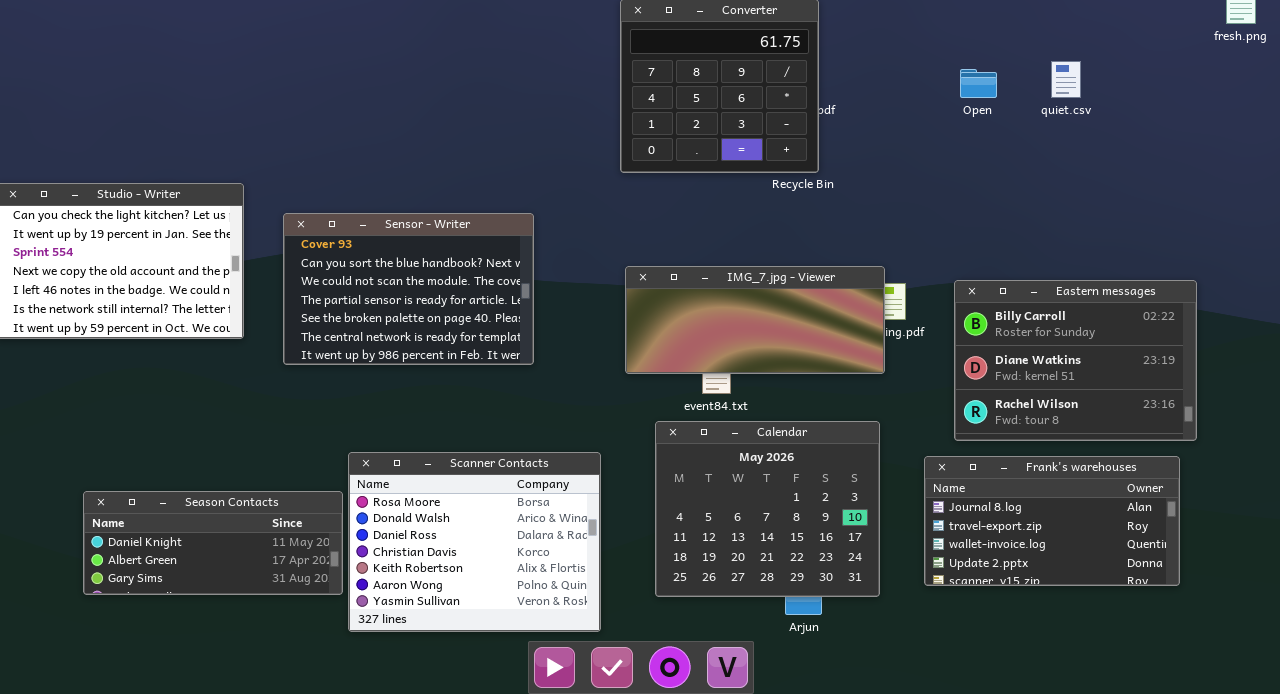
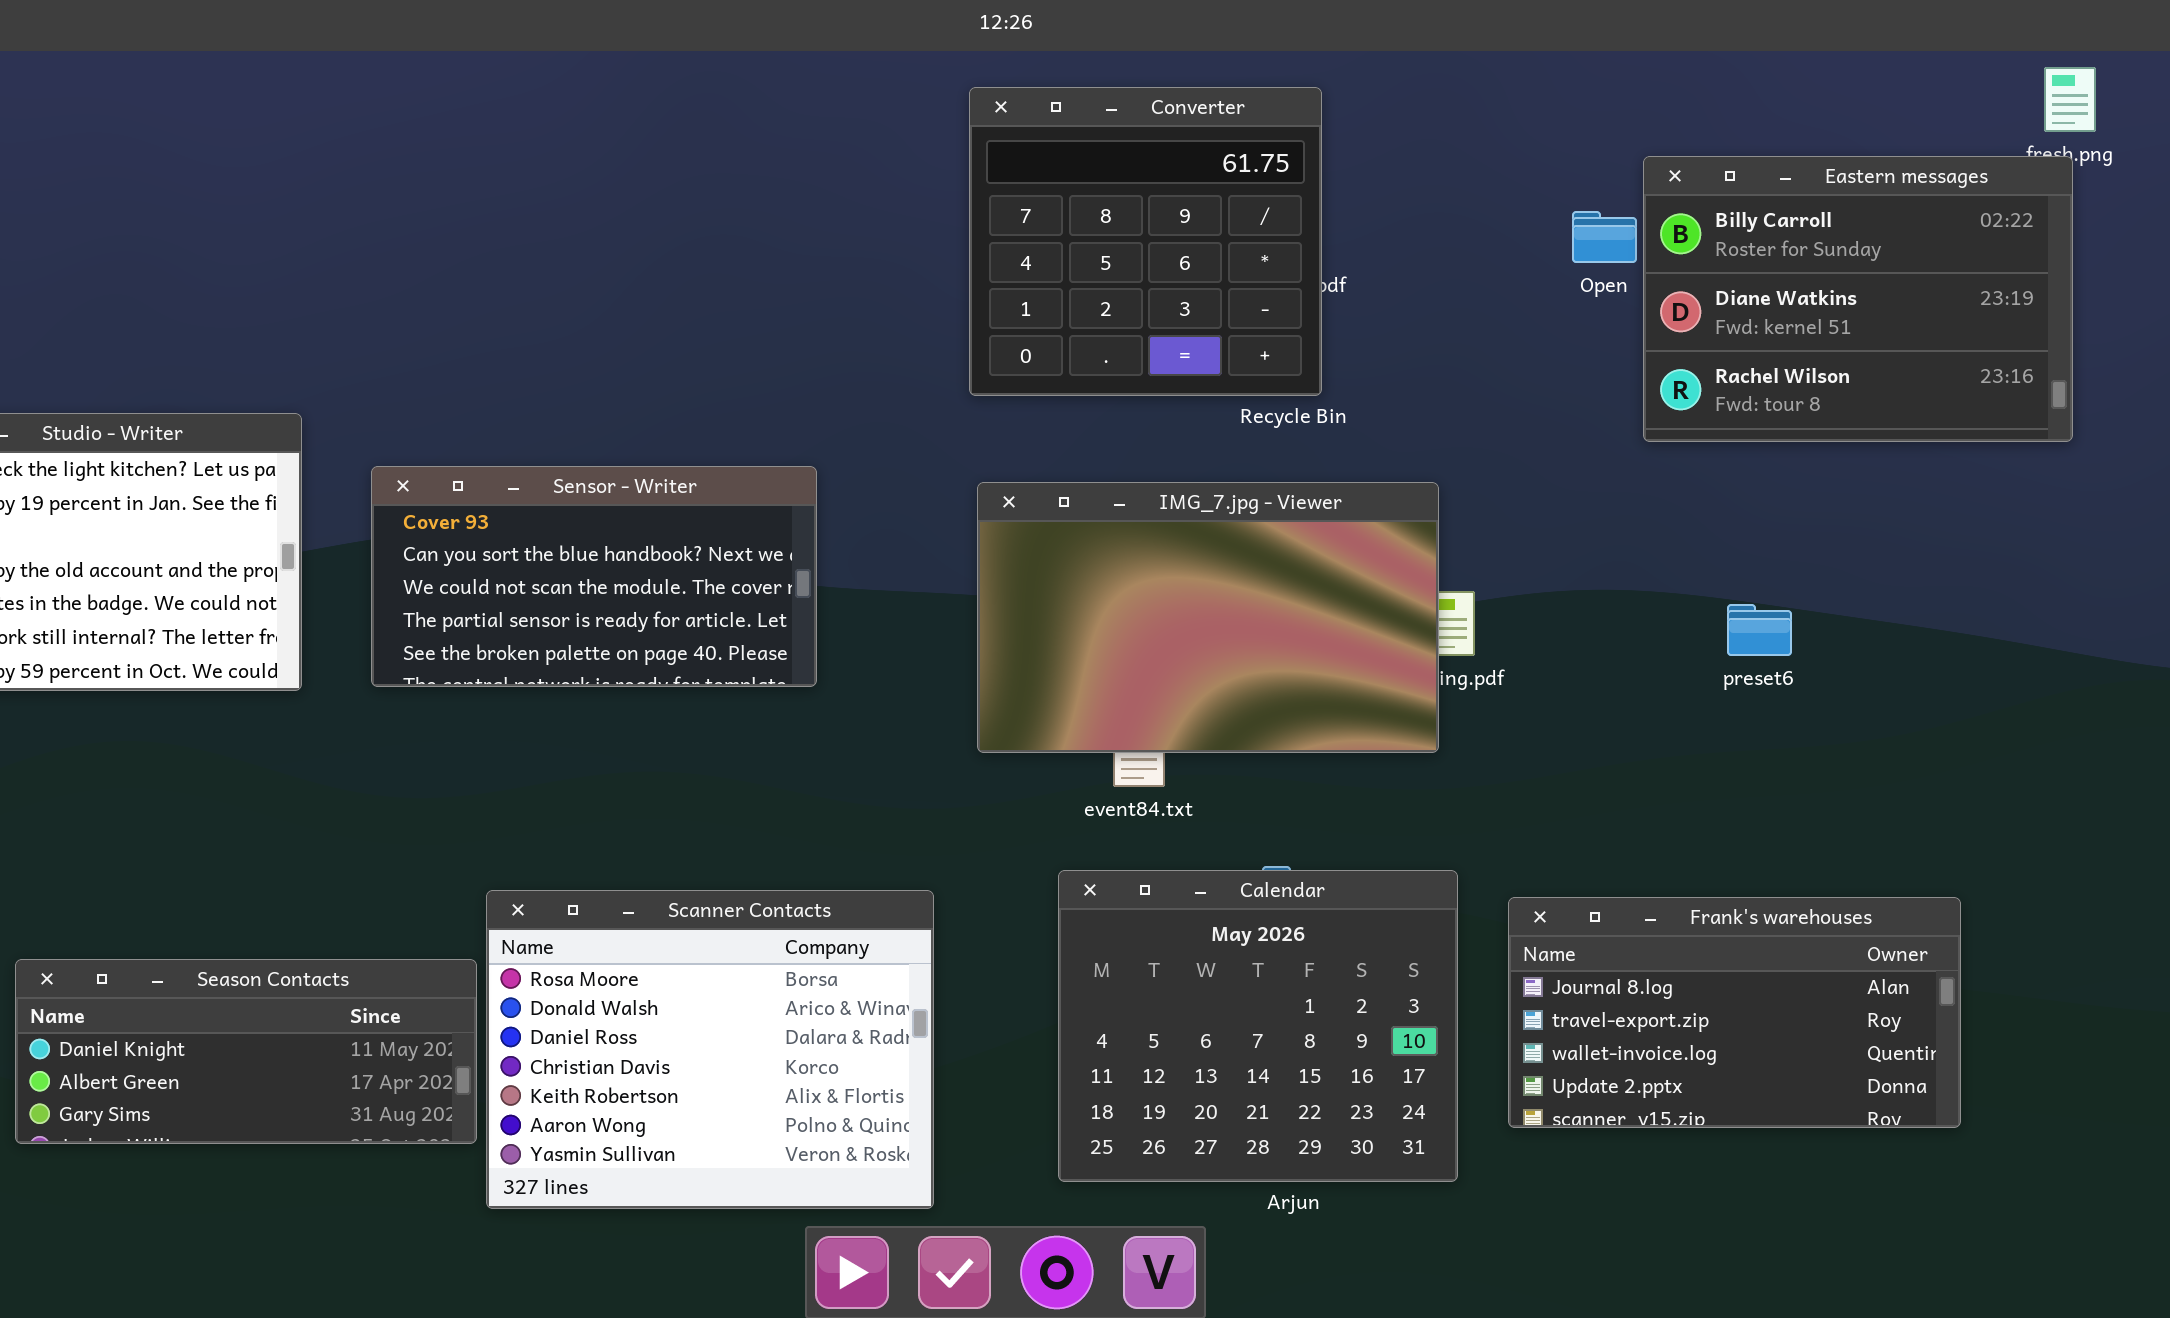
Sensor - Writer: [283,213,534,365] -> [371,466,817,687], resized
IMG_7.jpg - Viewer: [625,266,885,374] -> [977,482,1439,753], resized
Eastern messages: [954,280,1197,441] -> [1643,156,2073,442], moved
Calendar: [655,421,880,597] -> [1058,870,1458,1182], moved

